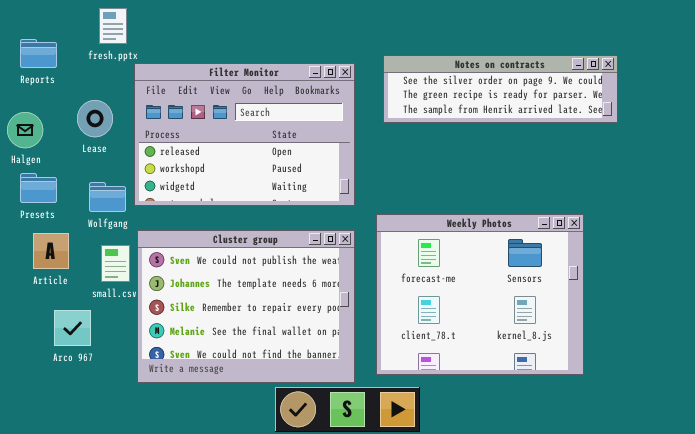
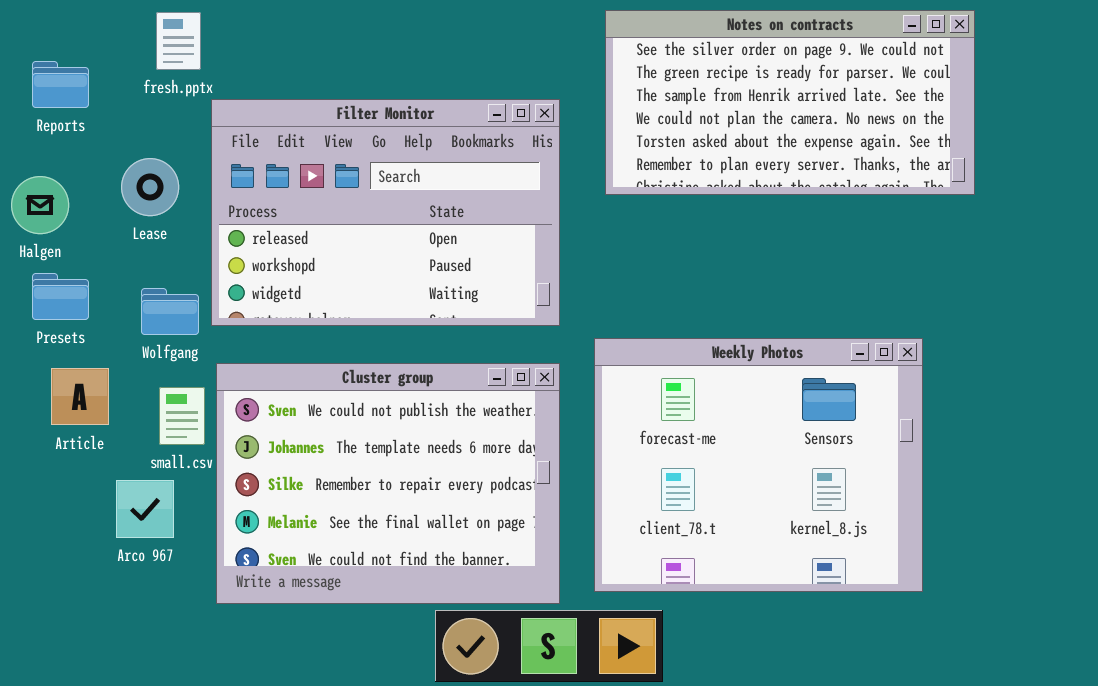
Notes on contracts: [383,55,618,123] -> [605,10,975,195], resized
Arco 967: [54,310,91,346] -> [116,480,174,538], moved

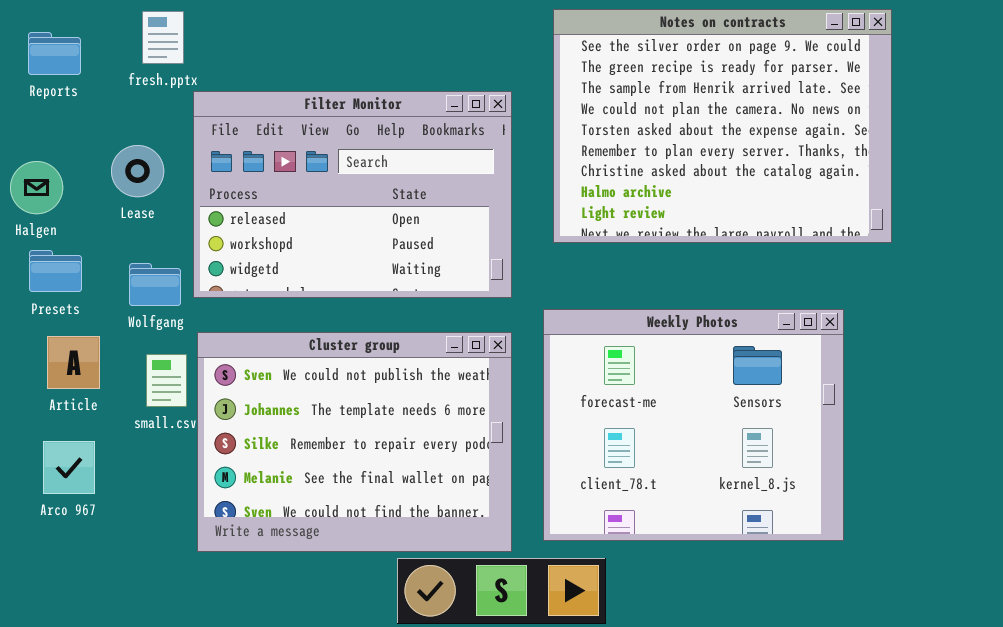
Notes on contracts: [605,10,975,195] -> [553,9,892,243], resized
Reports: [32,61,89,108] -> [28,32,81,75], moved
Arco 967: [116,480,174,538] -> [43,441,95,494], moved

